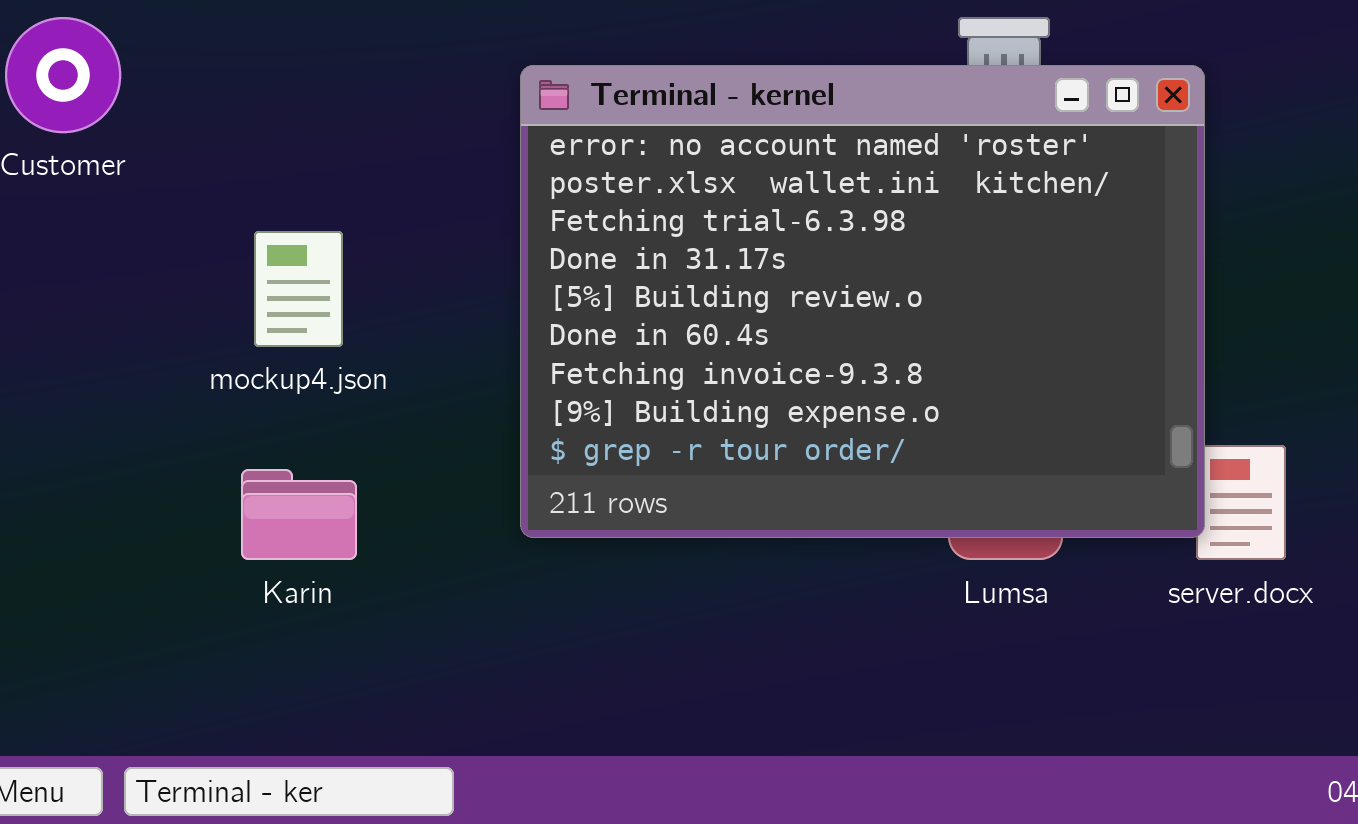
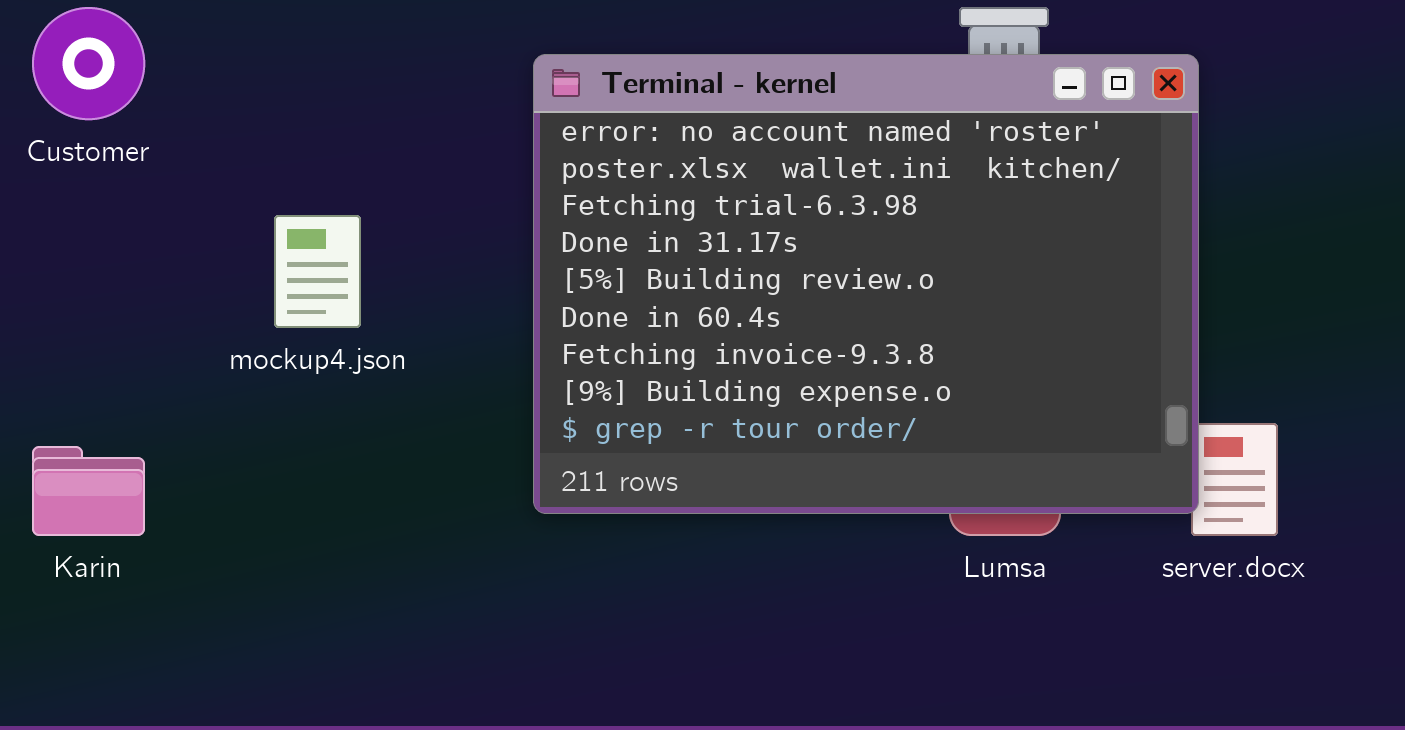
Karin: [241,469,357,560] -> [32,446,145,536], moved

